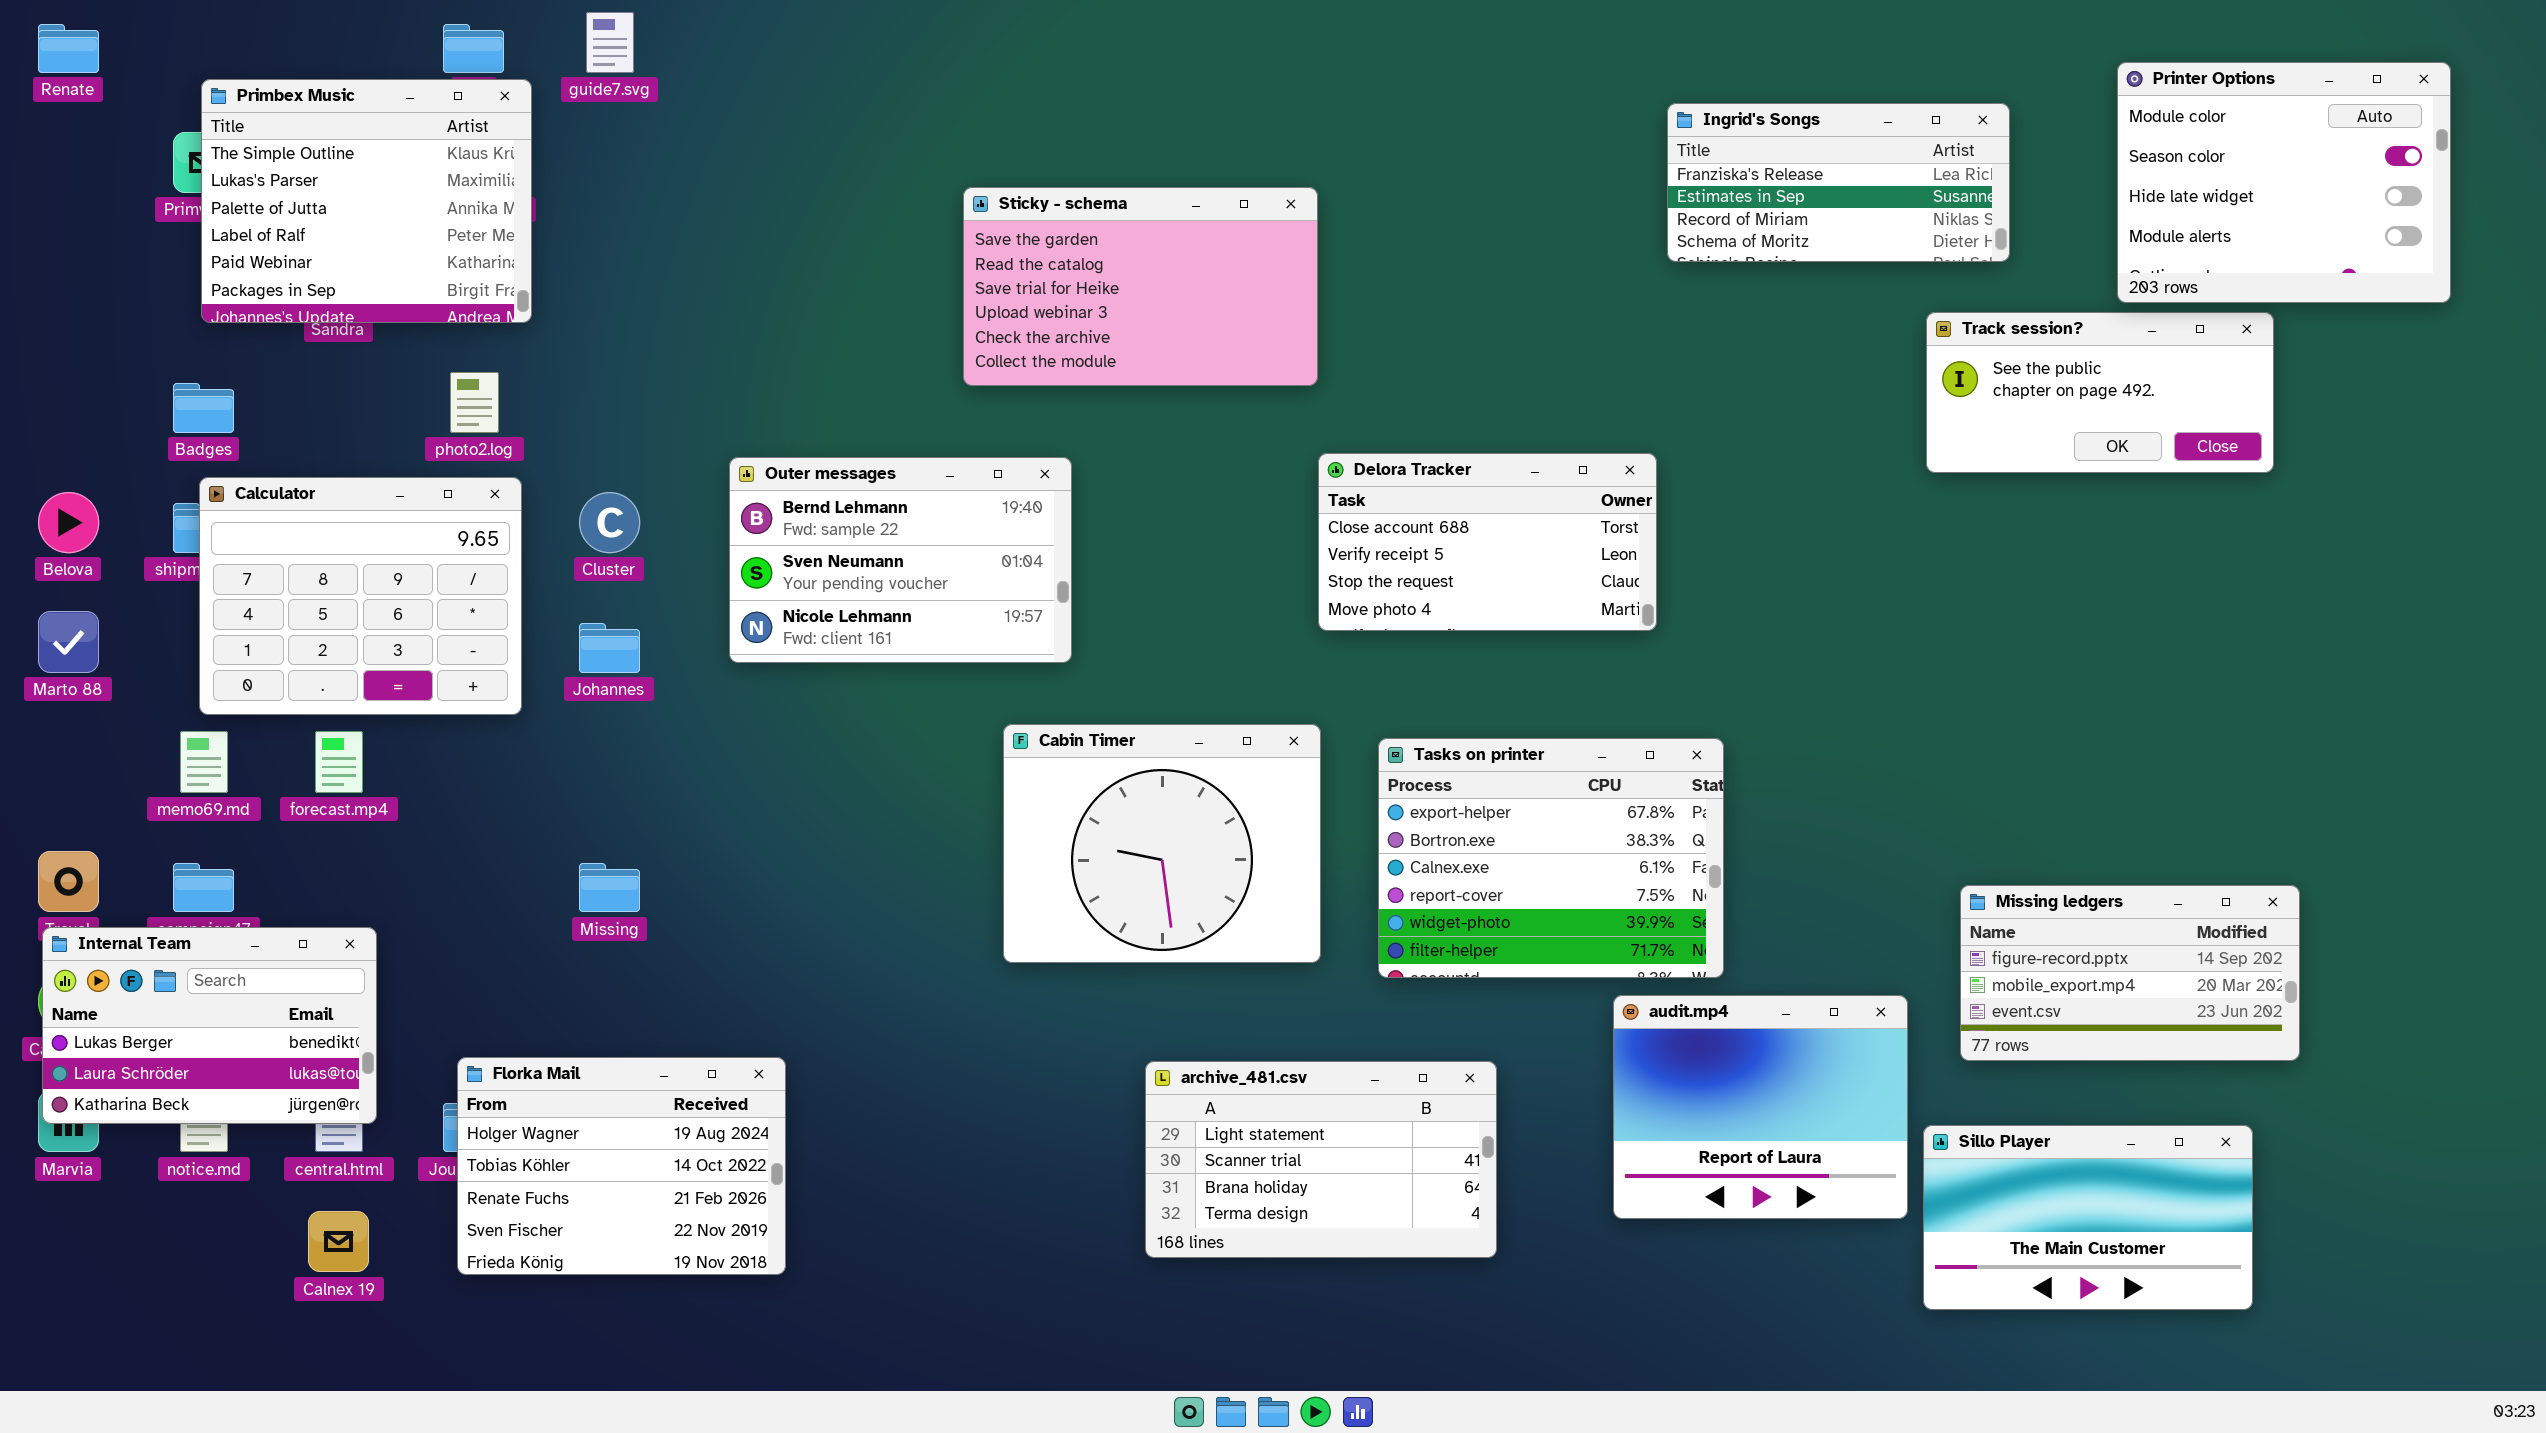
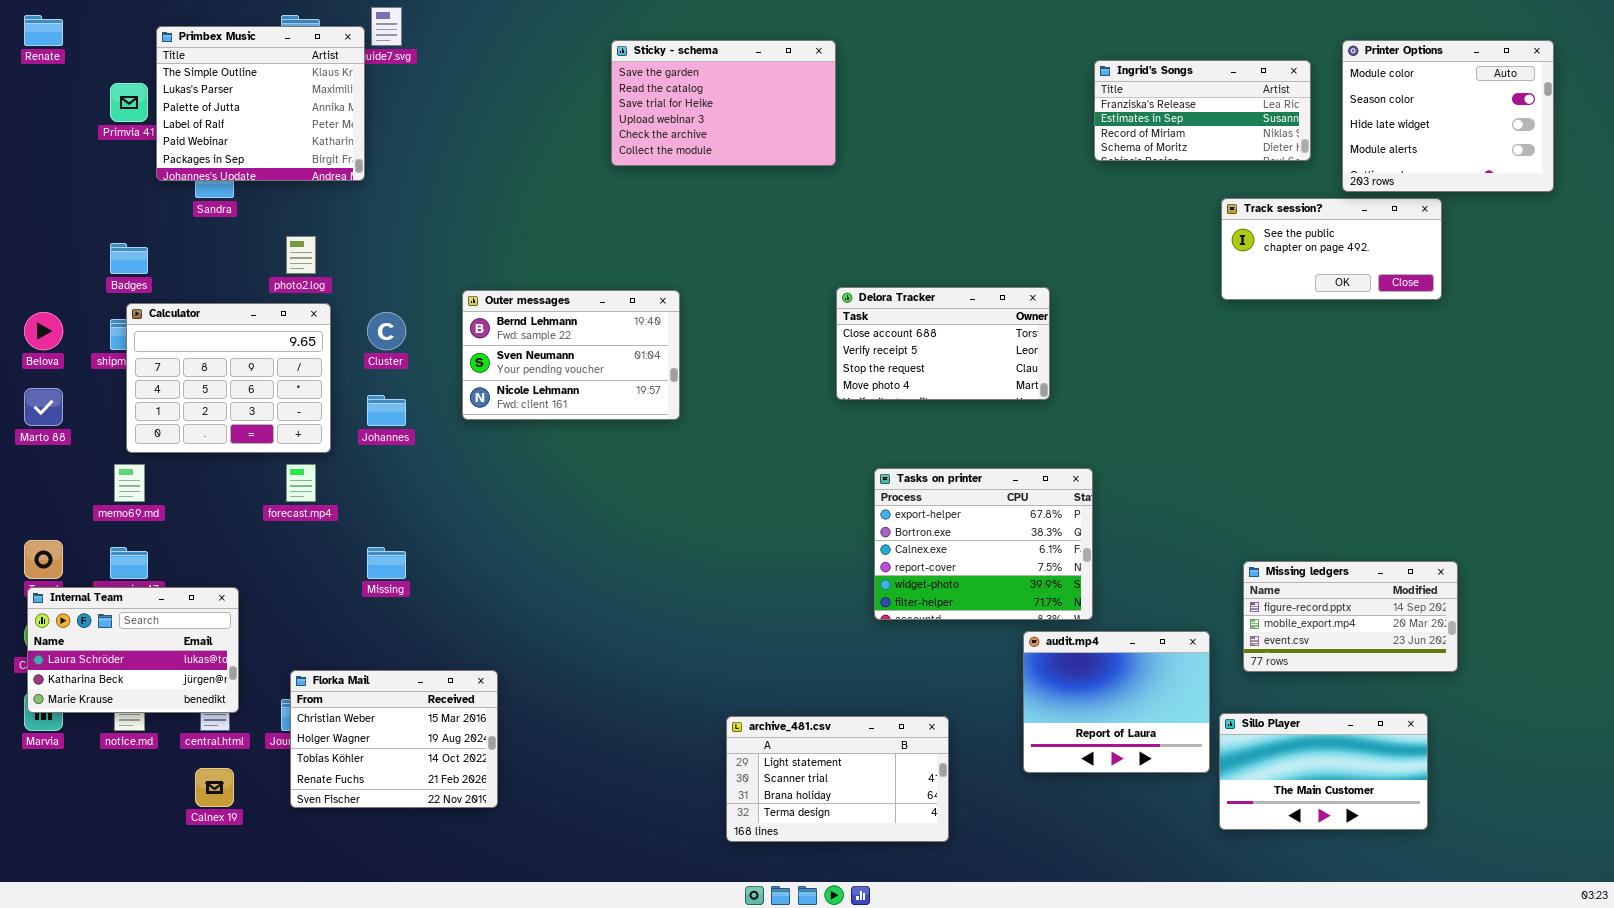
Primbex Music: [201,79,532,323] -> [156,26,365,181], moved
Ingrid's Songs: [1667,103,2010,262] -> [1094,60,1311,161], moved
Sticky - schema: [963,187,1318,386] -> [611,40,836,166], moved
Cabin Timer: [1003,724,1321,963] -> none, closed
forecast.mp4: [315,731,363,793] -> [286,464,316,502], moved
Internal Team: [42,927,377,1124] -> [27,587,239,713], scrolled down 1 row
Florka Mail: [457,1057,786,1275] -> [290,670,498,808], scrolled up 1 row
archive_481.csv: [1145,1061,1497,1258] -> [726,716,949,842], moved

